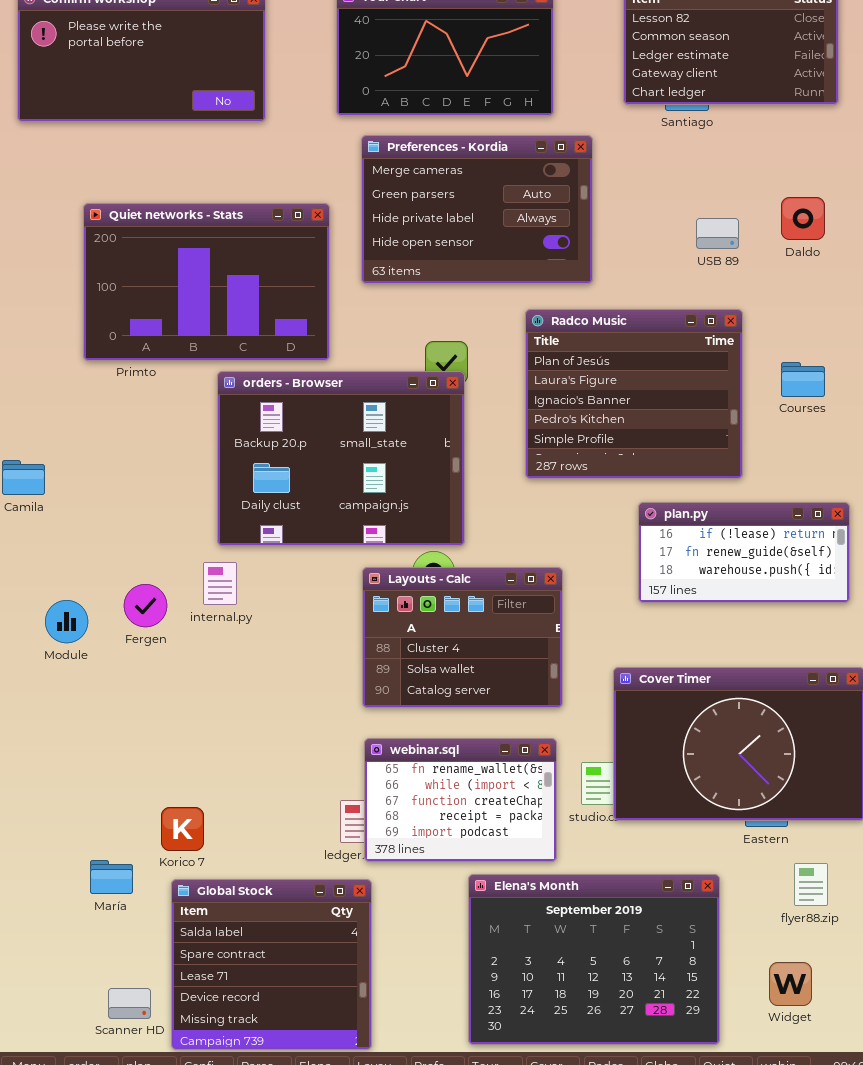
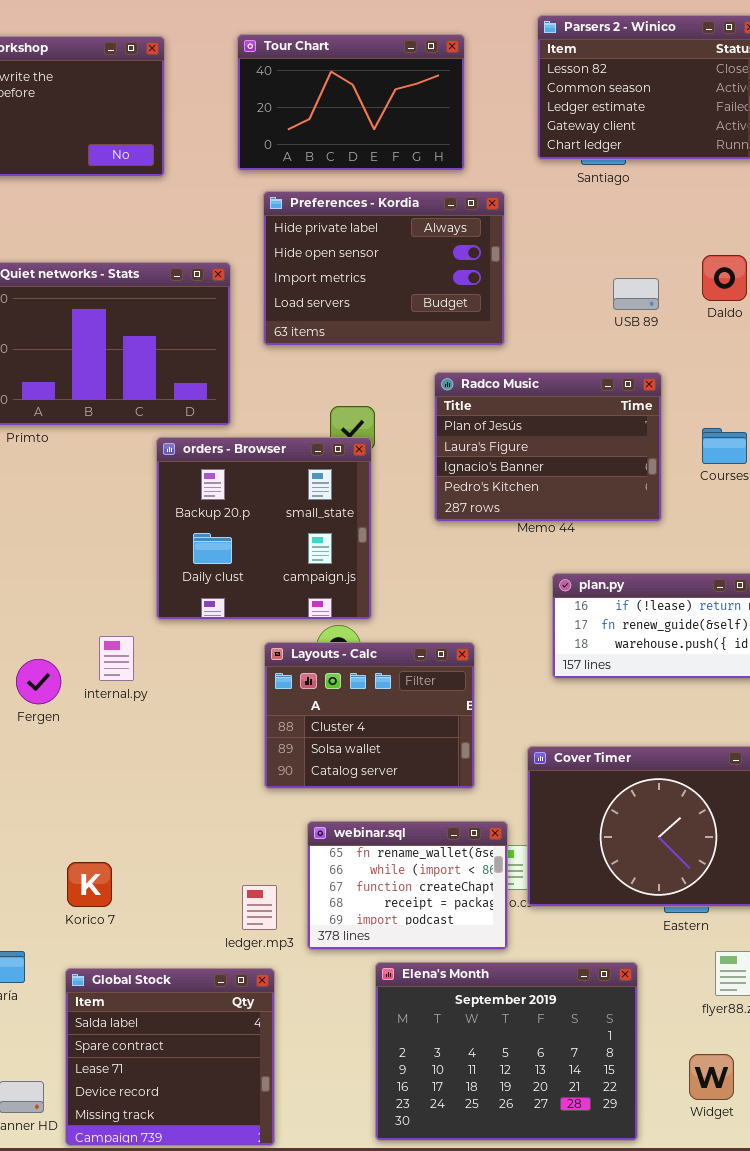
Preferences - Kordia: [361,135,593,284] -> [263,191,505,346], scrolled down 2 rows
Radco Music: [525,309,743,479] -> [434,372,662,522], resized
orders - Browser: [217,371,465,546] -> [156,437,372,620], resized
webinar.sql: [364,738,557,862] -> [307,821,508,950], moved
Korico 7: [161,807,204,851] -> [67,862,112,907], moved

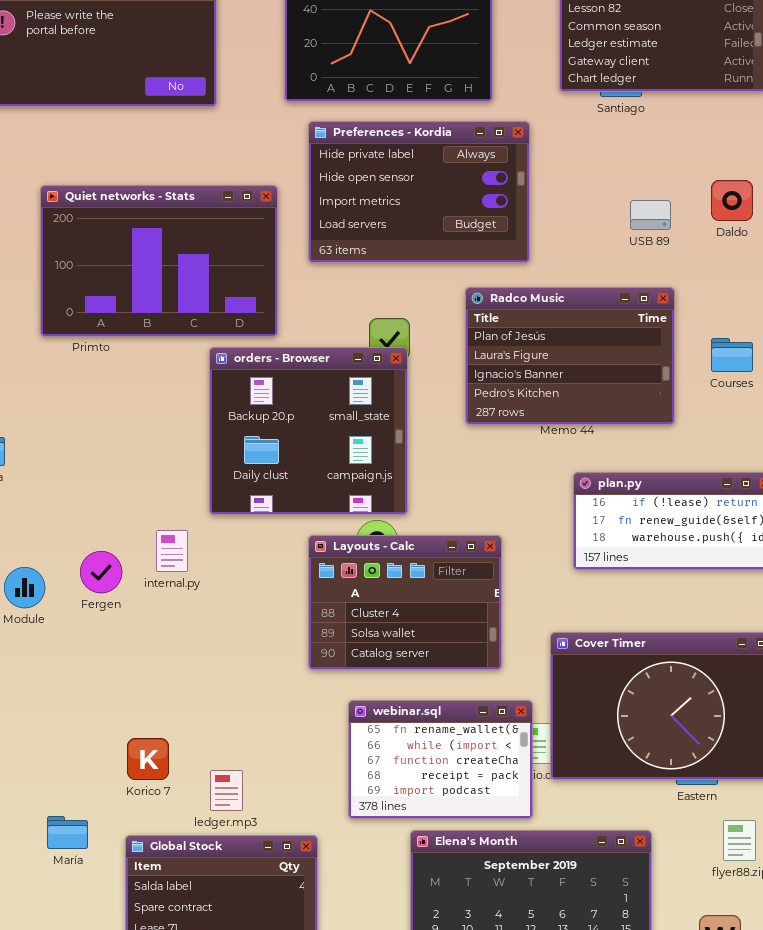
ledger.mp3: [242,885,277,930] -> [210,770,243,811], moved

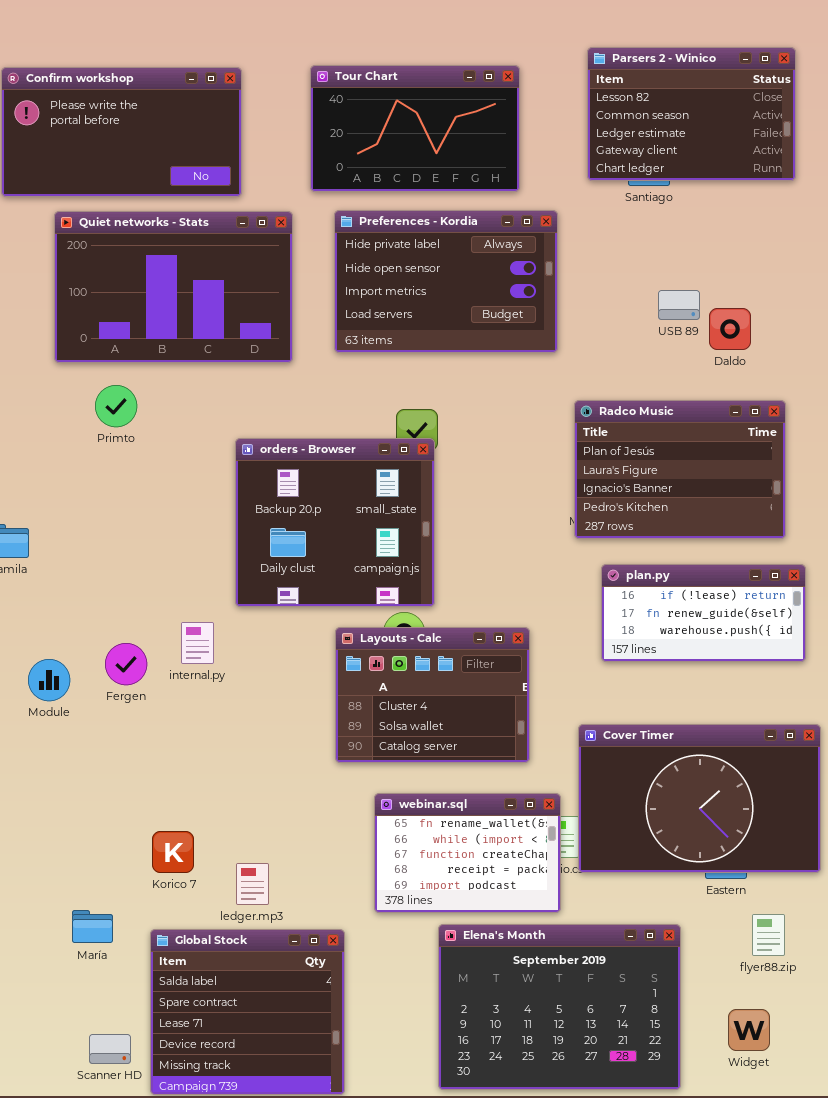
Daldo: [711,180,753,221] -> [709,308,751,350], moved
Quiet networks - Stats: [40,185,278,337] -> [54,211,293,363], moved
Radco Music: [465,287,675,425] -> [574,400,786,539], moved

